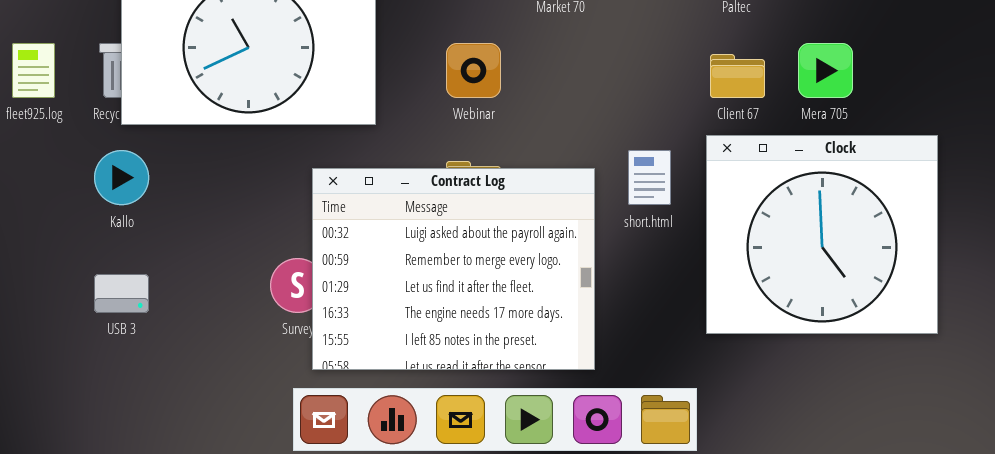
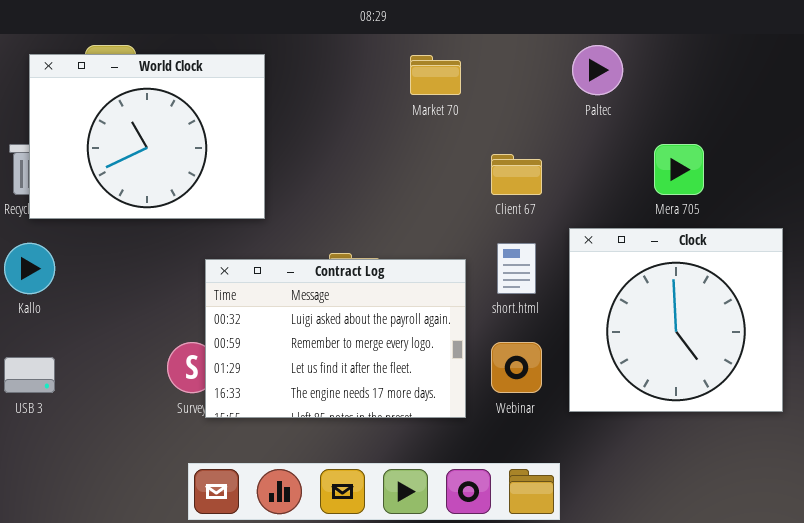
Webinar: [446,43,501,98] -> [491,342,542,393], moved
Client 67: [710,54,765,98] -> [491,154,542,195], moved
Contract Log: [312,168,595,370] -> [205,259,466,418], resized

